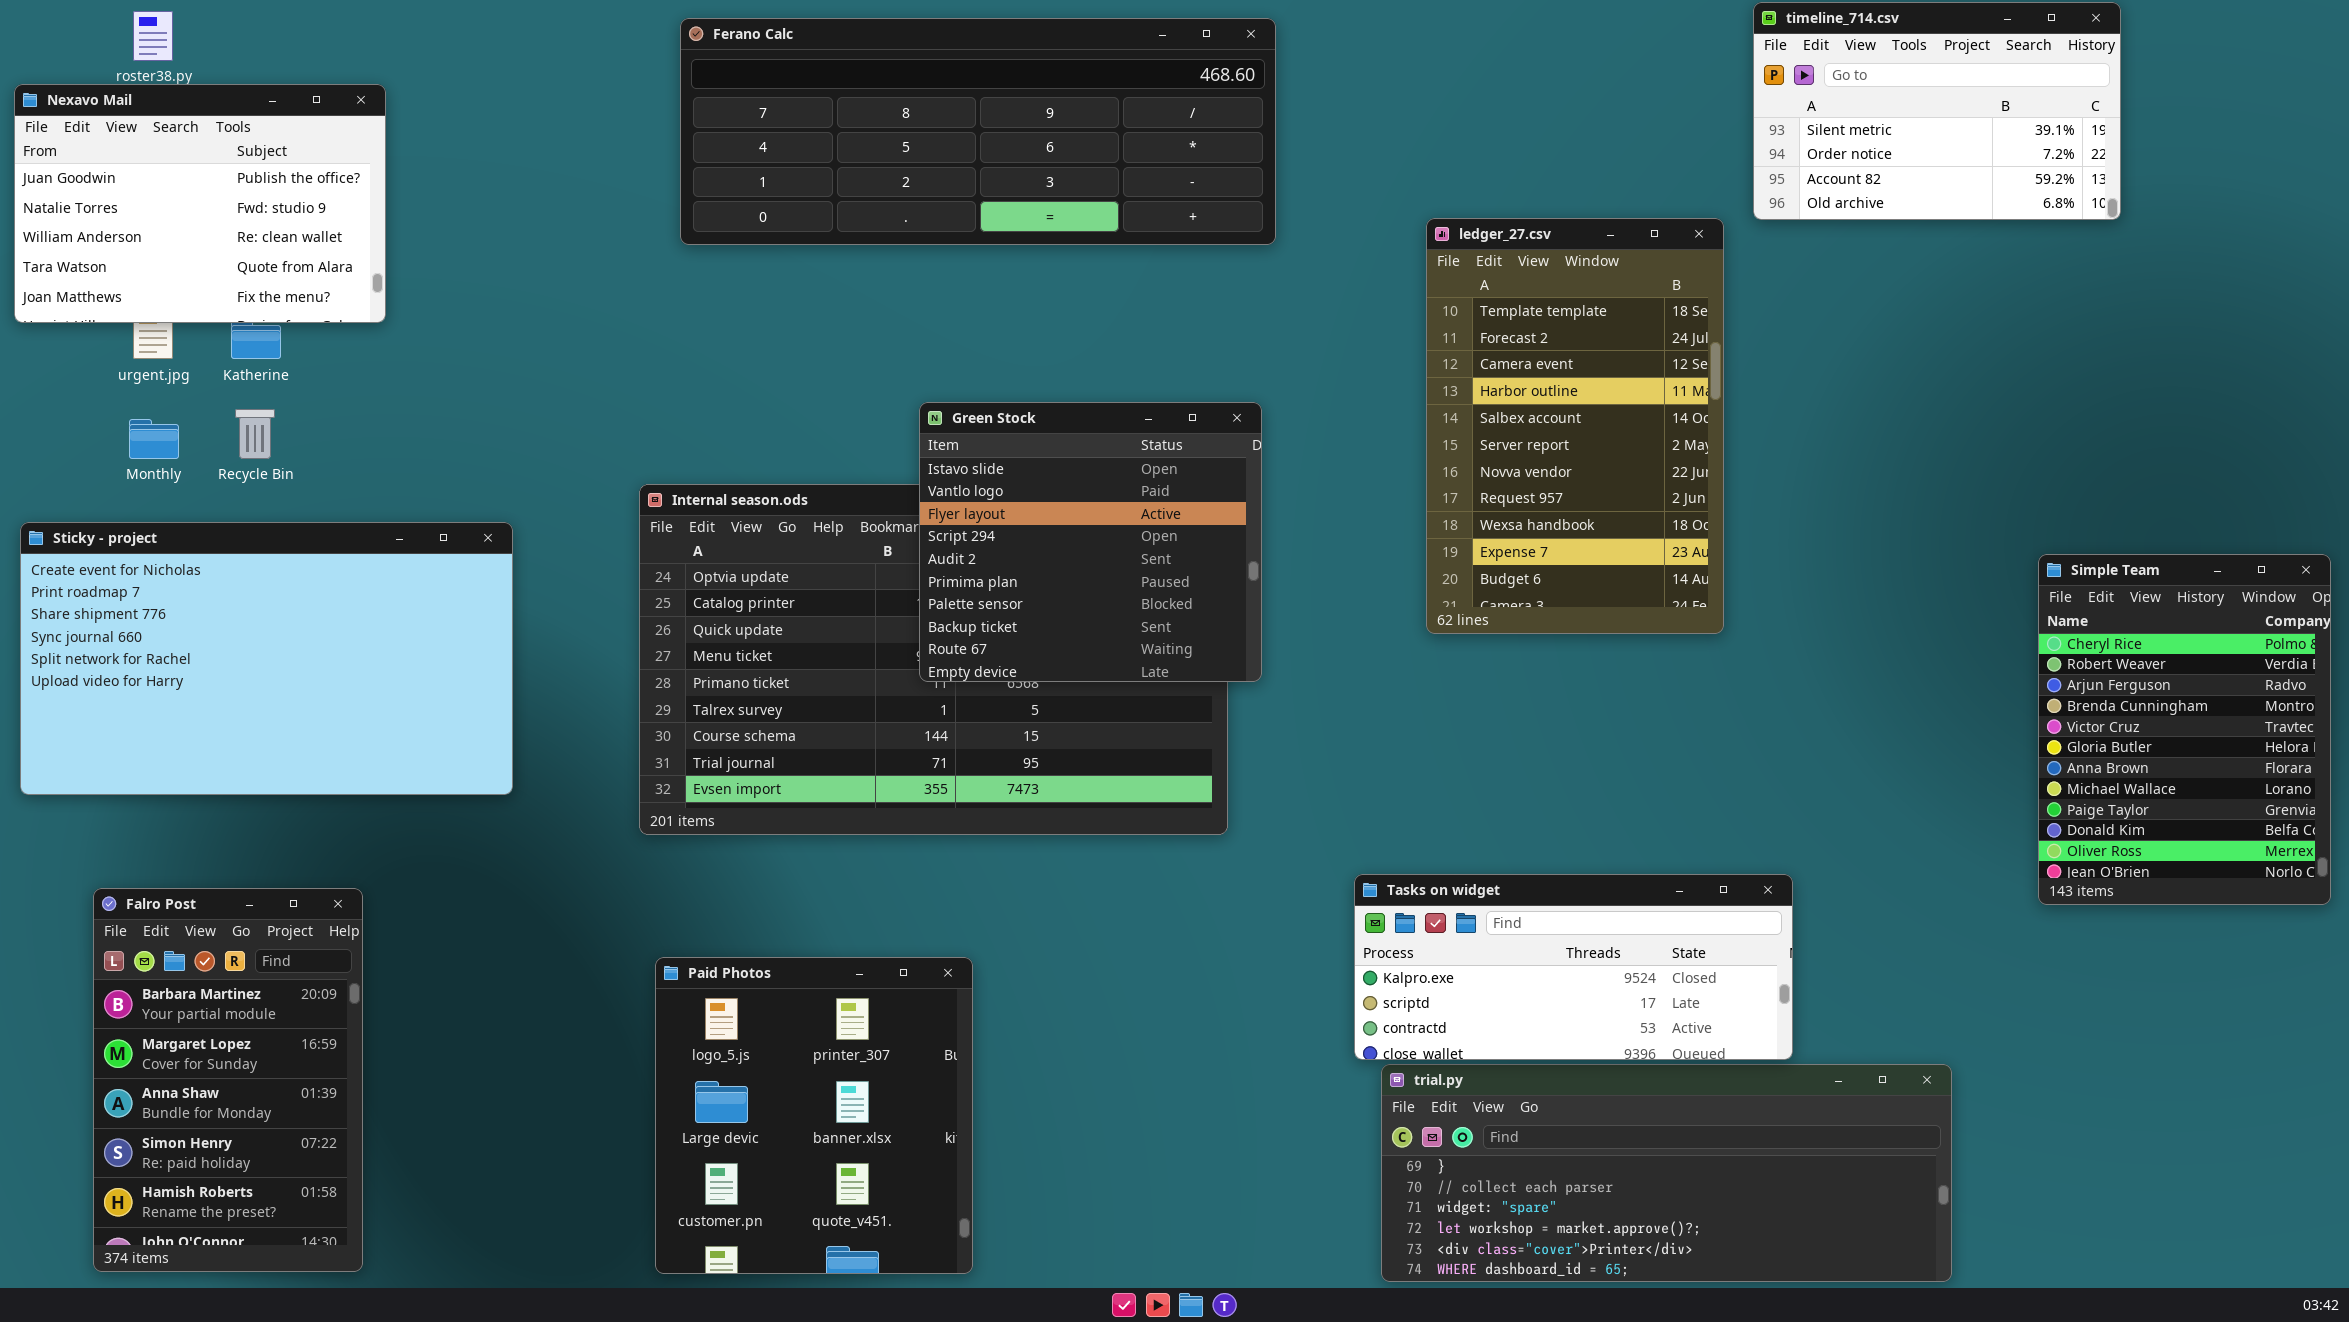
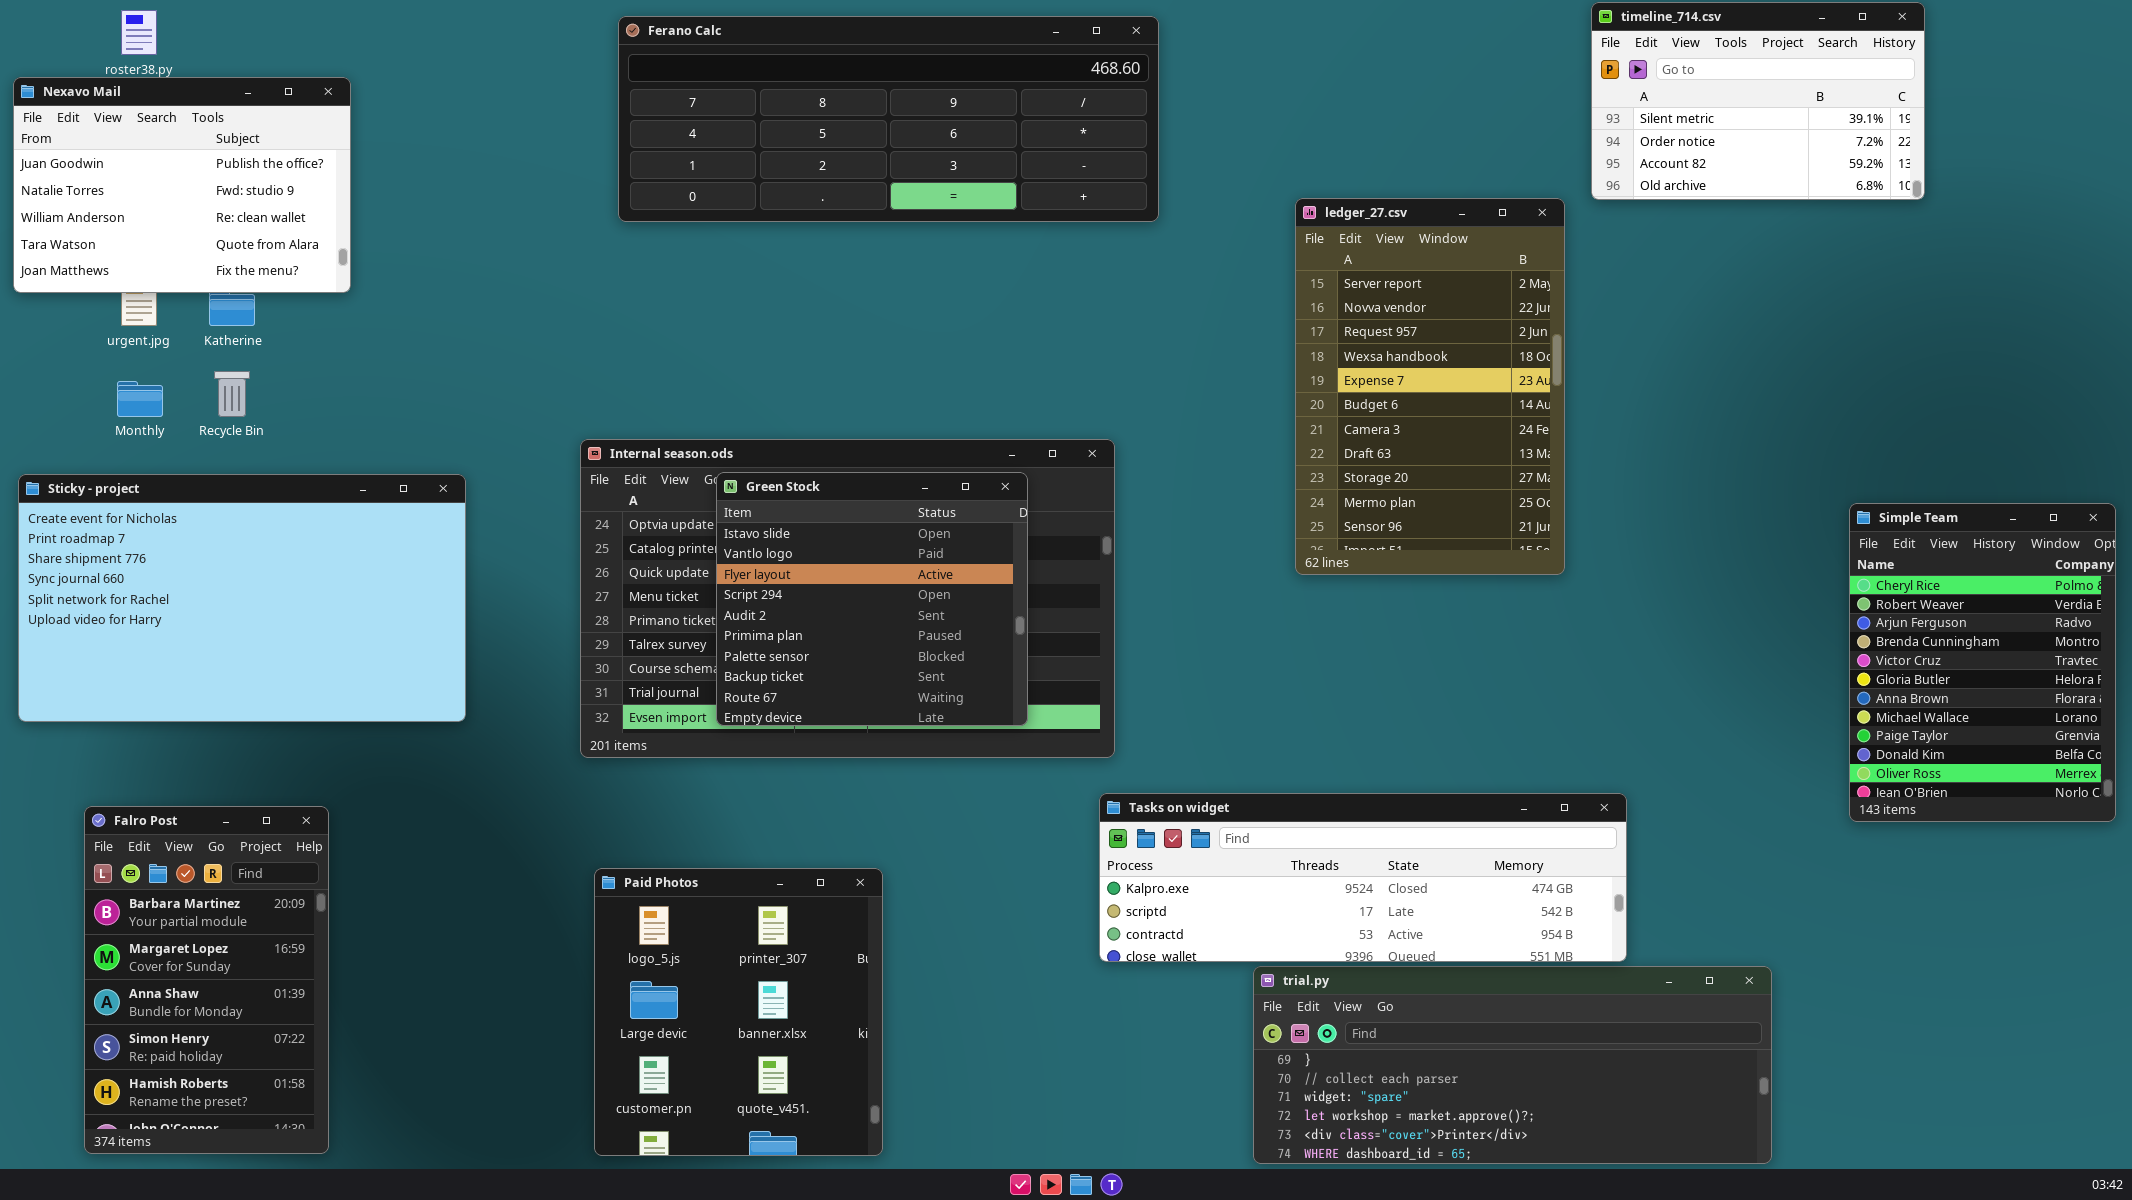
ledger_27.csv: [1426,218,1724,634] -> [1295,198,1565,575], scrolled down 5 rows
Green Stock: [919,402,1262,682] -> [716,472,1028,726], moved
Tasks on widget: [1354,874,1793,1060] -> [1099,793,1627,962], resized

